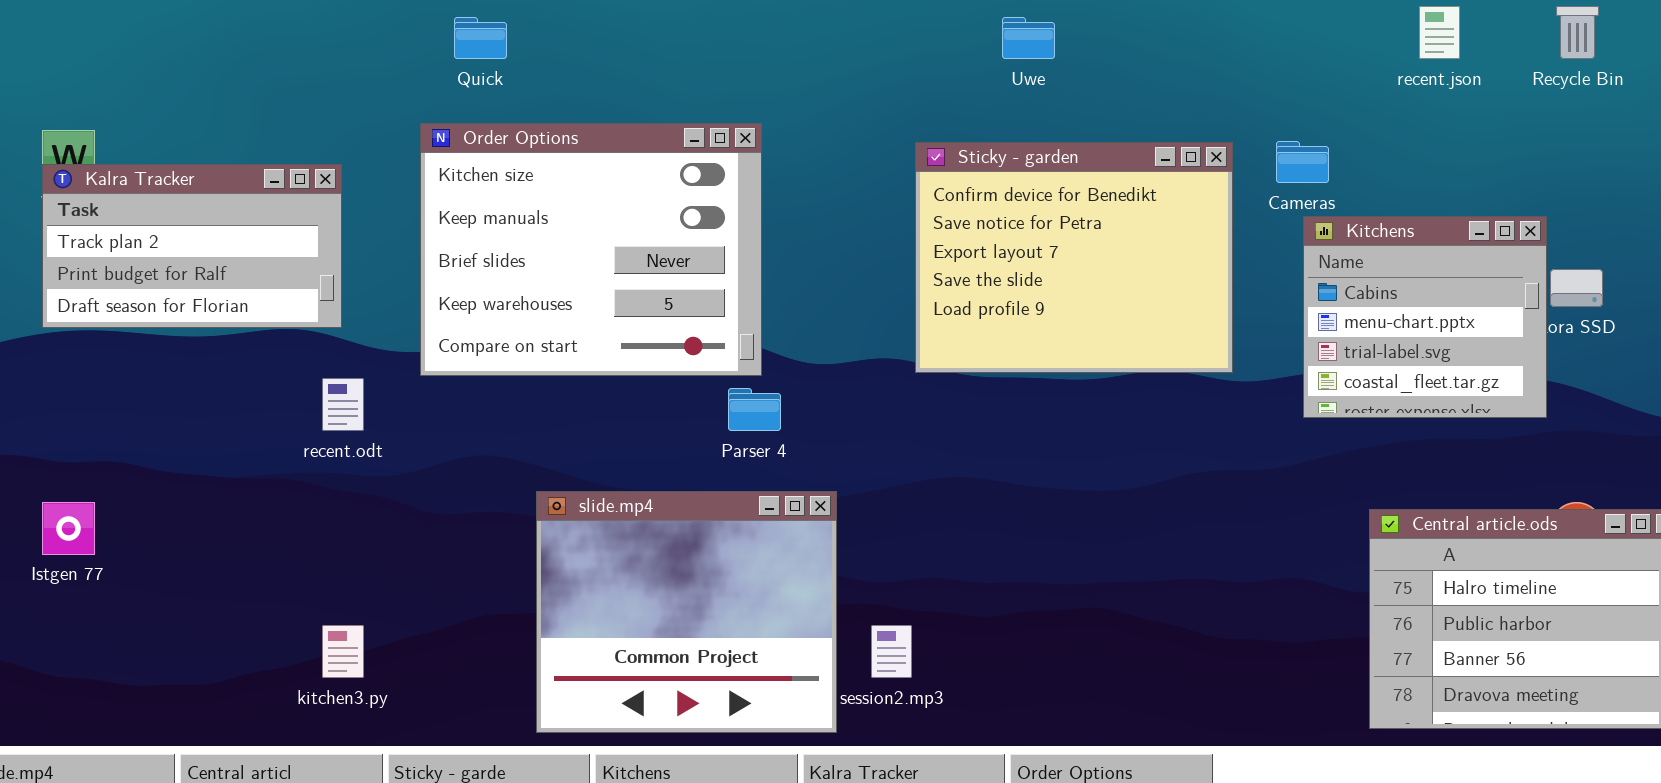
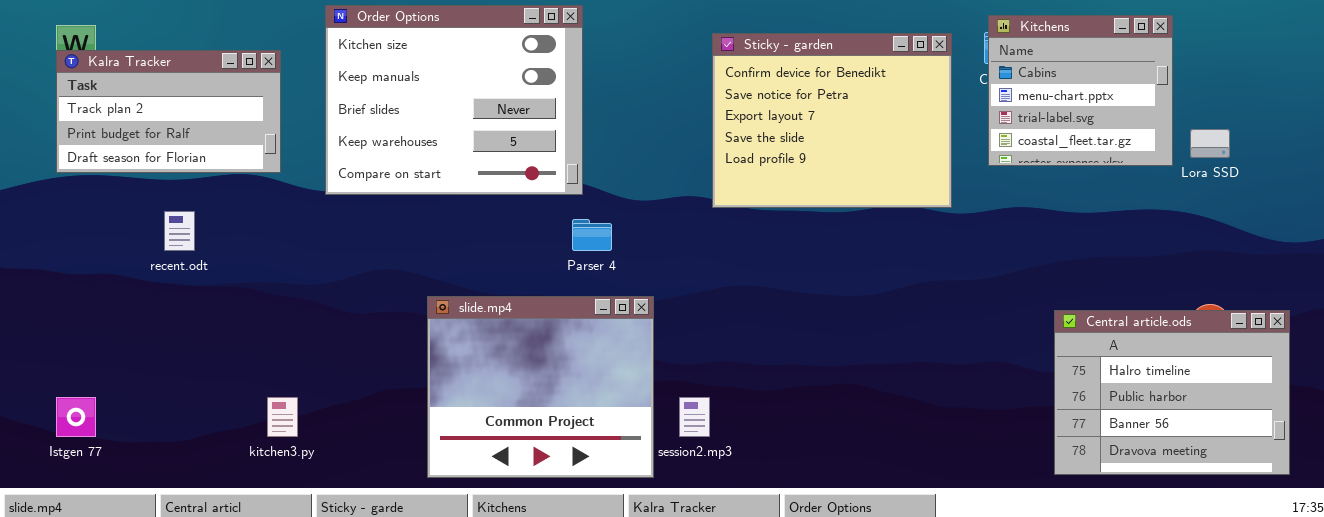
Order Options: [420,123,762,376] -> [325,5,583,195], moved
Kitchens: [1303,216,1547,418] -> [988,15,1173,166], moved
recent.odt: [322,378,364,431] -> [164,211,195,251], moved
Istgen 77: [42,502,95,555] -> [56,397,96,437], moved

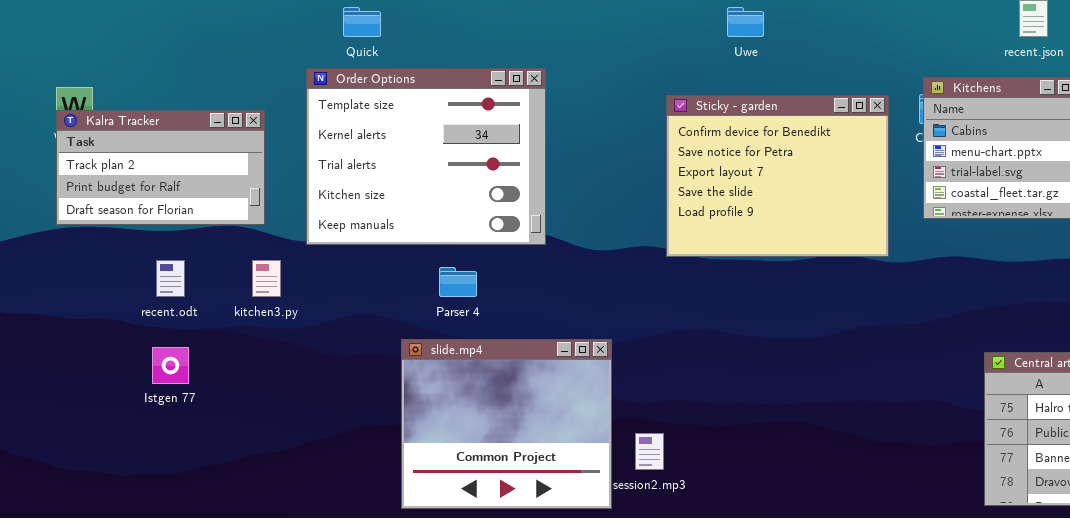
Order Options: [325,5,583,195] -> [306,68,546,245], scrolled up 3 rows
Parser 4: [572,219,612,251] -> [439,267,477,297], moved
Istgen 77: [56,397,96,437] -> [152,347,189,384], moved
kitchen3.py: [267,397,298,437] -> [252,260,281,297], moved

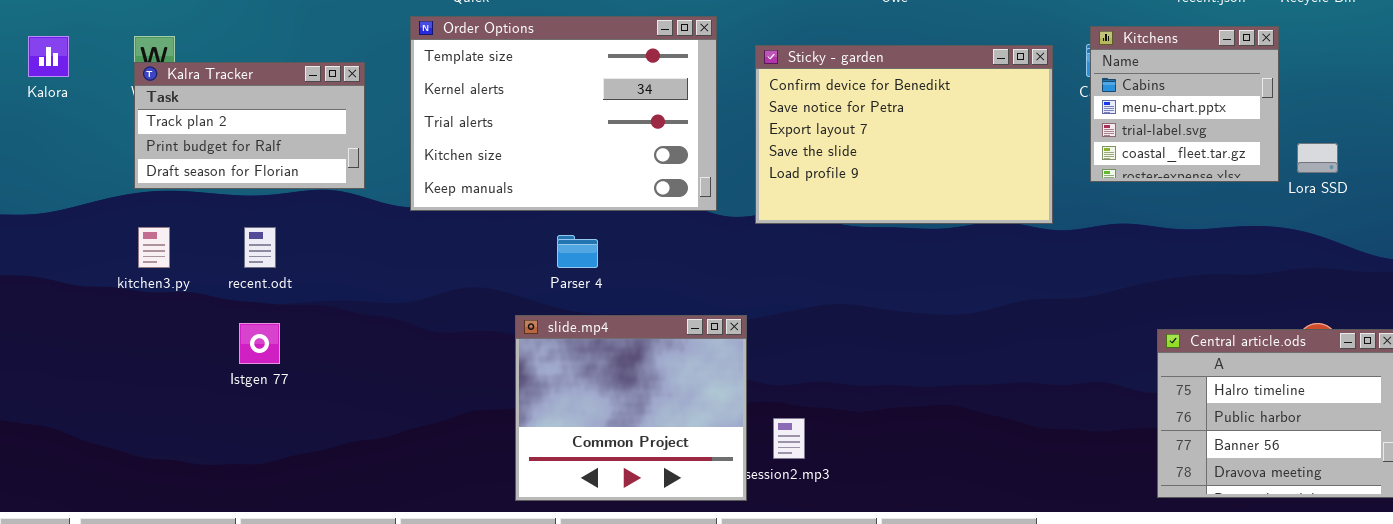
Order Options: [306,68,546,245] -> [410,16,717,211], resized
Sticky - garden: [666,95,889,257] -> [755,45,1053,224], resized
kitchen3.py: [252,260,281,297] -> [138,227,170,268], moved

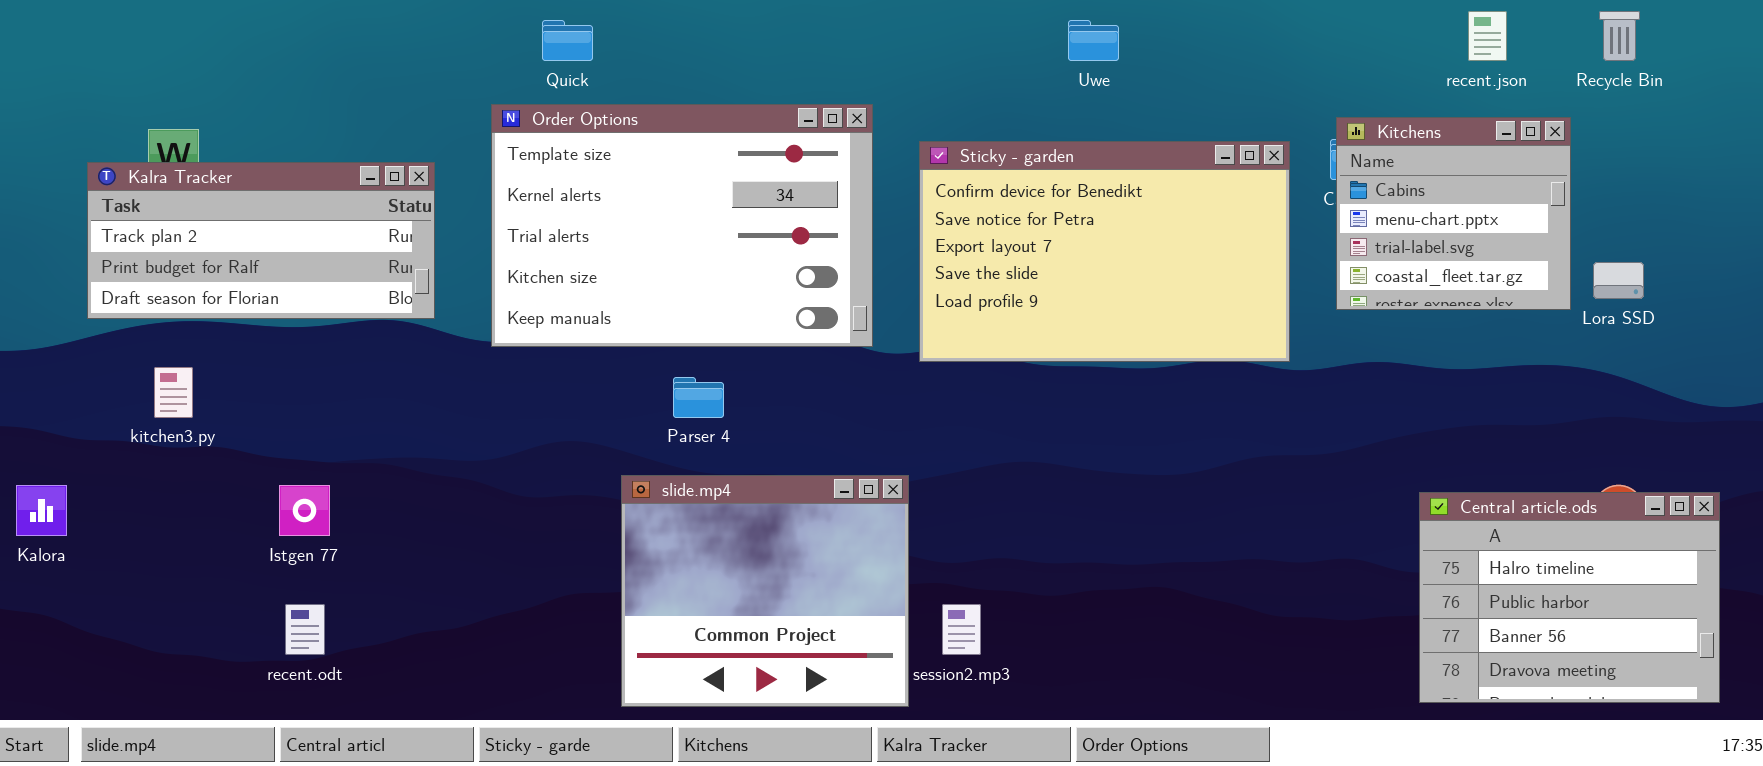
Kalora: [28,36,69,77] -> [16,485,67,536], moved
Kalra Tracker: [134,62,365,189] -> [87,162,435,319], resized
recent.odt: [244,227,276,268] -> [285,604,325,655], moved

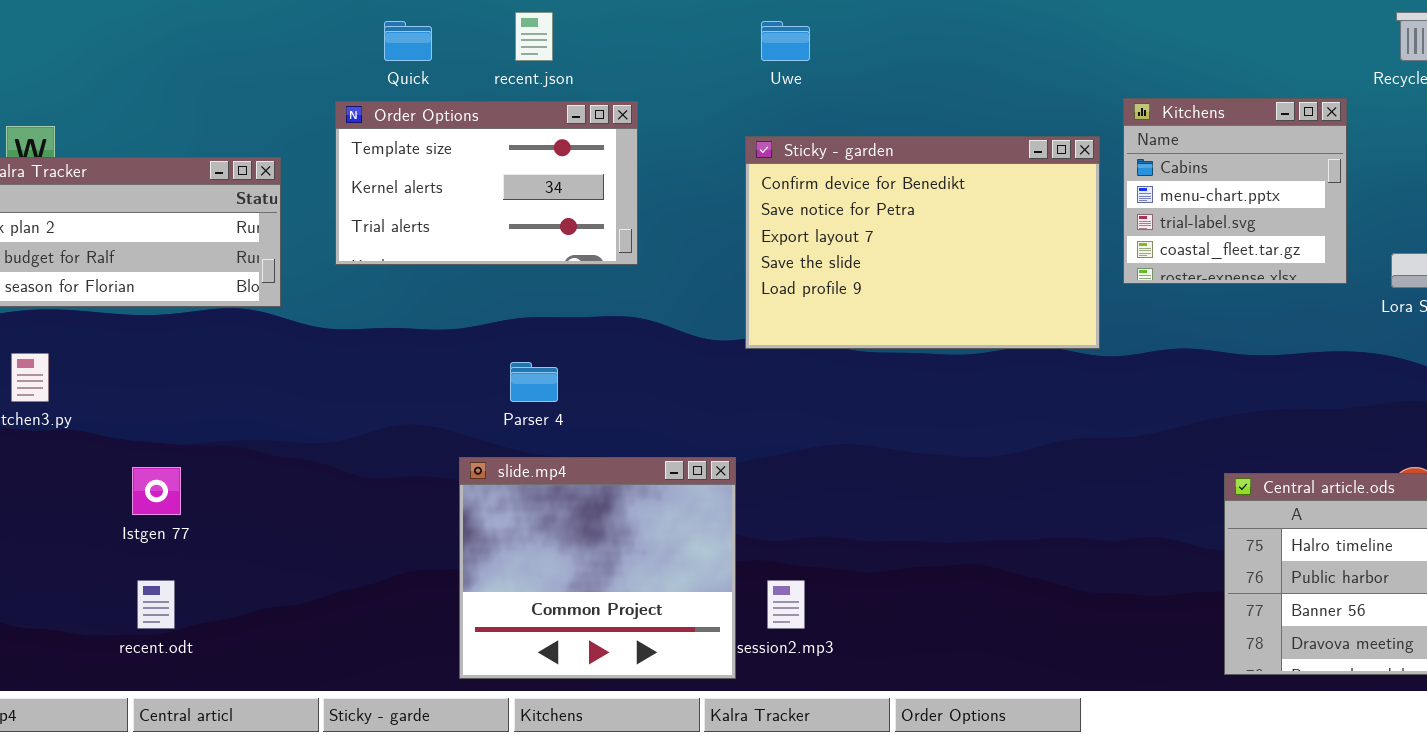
recent.json: [1468,11,1507,61] -> [515,12,553,61], moved
Uwe: [1068,20,1119,61] -> [761,21,810,61], moved
Order Options: [491,104,873,347] -> [335,101,638,265], resized
Kitchens: [1336,117,1571,310] -> [1123,98,1347,284], moved

